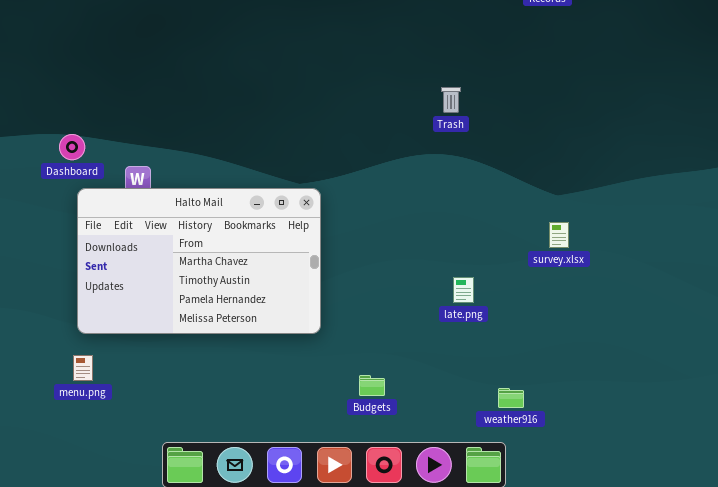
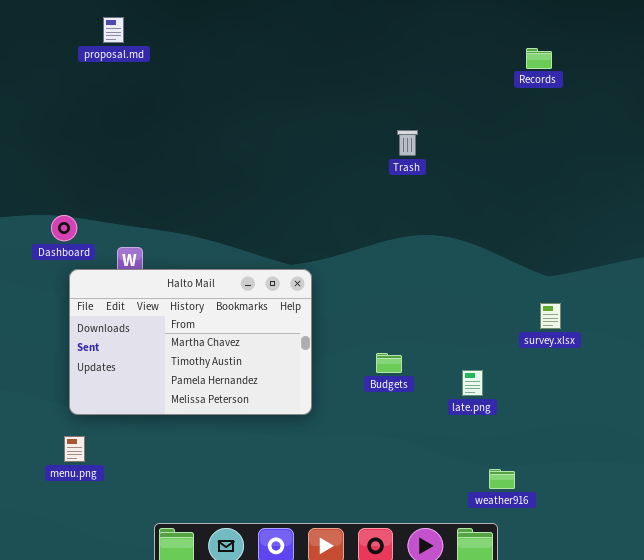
Trash: [441,87,461,113] -> [397,130,418,156], moved
late.png: [453,277,474,303] -> [462,370,483,396], moved
Budgets: [359,375,385,396] -> [376,353,402,373], moved

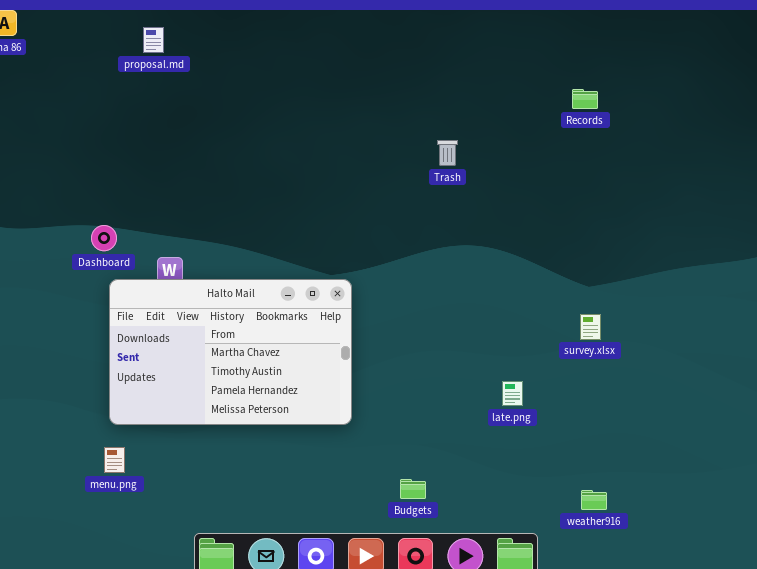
Records: [526,48,552,69] -> [572,89,598,109], moved
Budgets: [376,353,402,373] -> [400,479,426,499], moved
weather916: [489,469,515,489] -> [581,490,607,510], moved

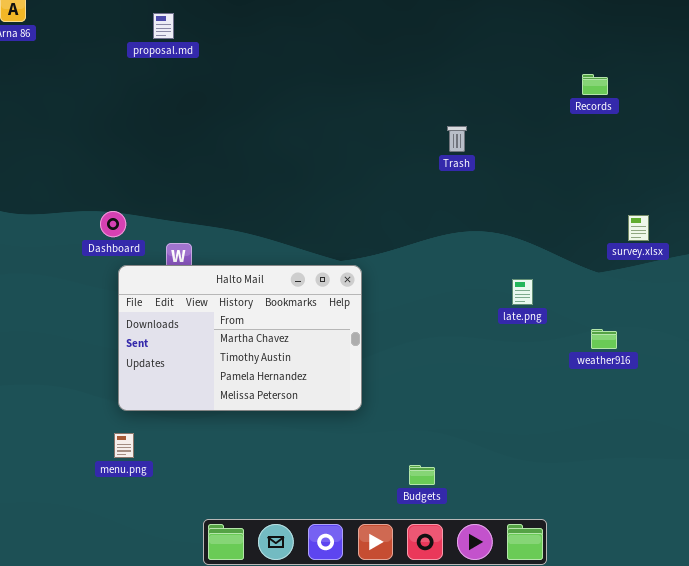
survey.xlsx: [580,314,601,340] -> [628,215,649,241], moved
late.png: [502,381,523,406] -> [512,279,533,305], moved
weather916: [581,490,607,510] -> [591,329,617,349], moved

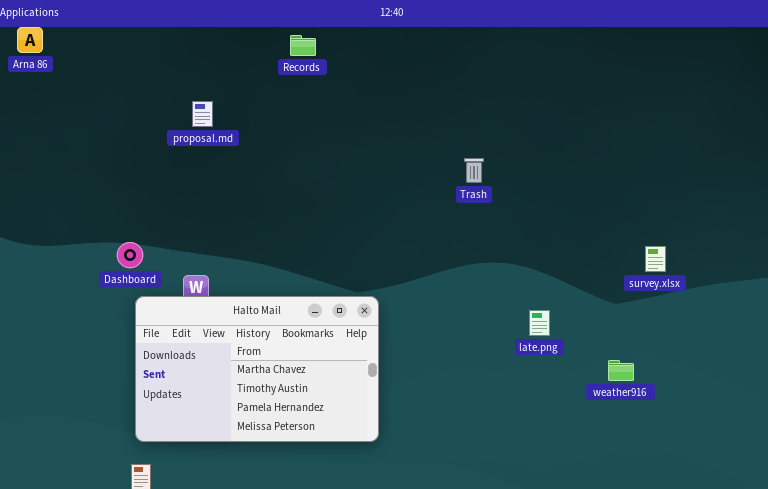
proposal.md: [153,13,174,39] -> [192,101,213,127], moved
Records: [582,74,608,95] -> [290,35,316,56], moved

